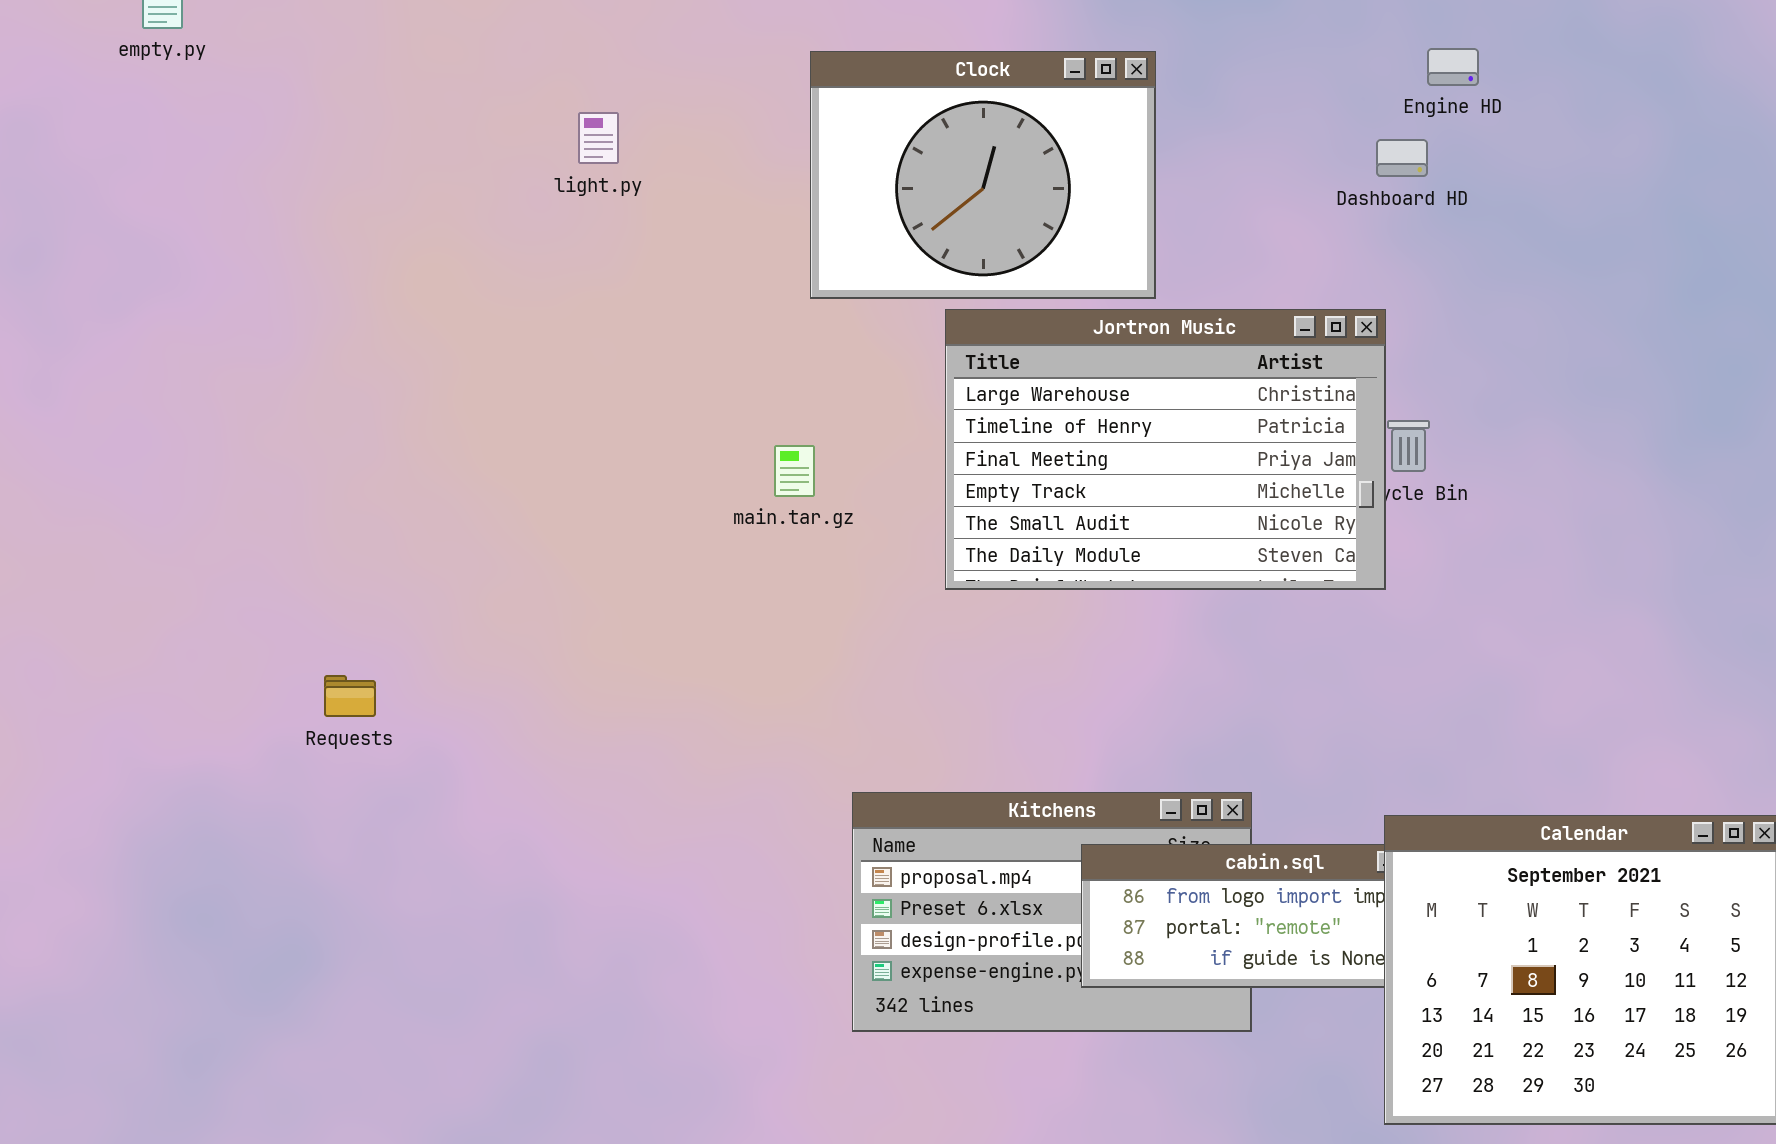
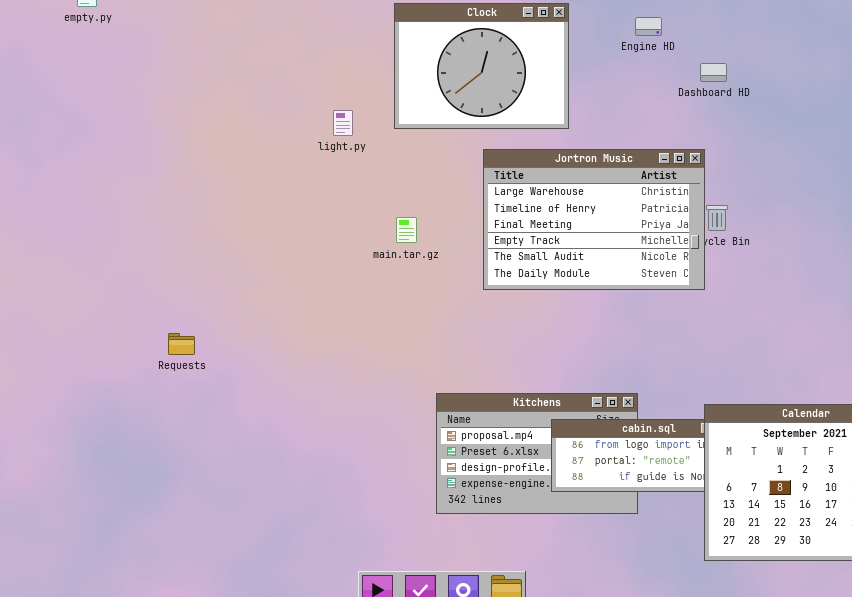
Engine HD: [1427,48,1479,86] -> [635,17,662,36], moved
Clock: [810,51,1156,299] -> [394,3,569,129], moved
light.py: [578,112,619,164] -> [333,110,353,136], moved

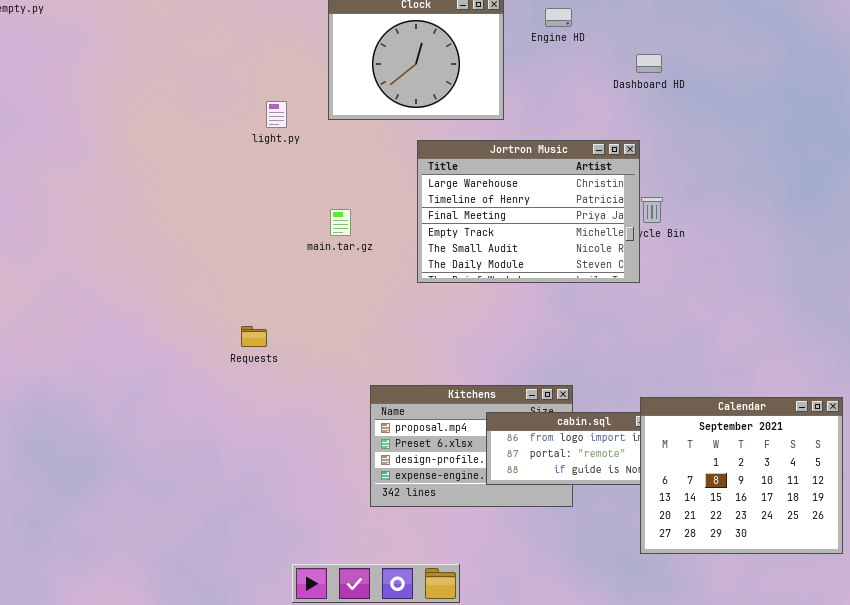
Engine HD: [635,17,662,36] -> [545,8,572,27], moved
Requests: [168,333,195,355] -> [241,326,267,347], moved

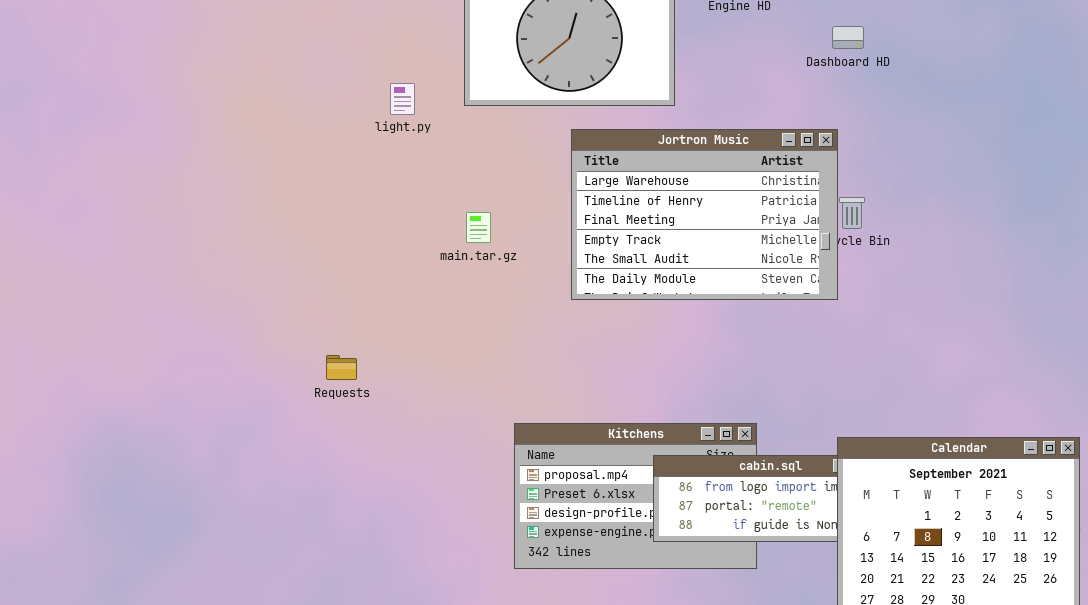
Requests: [241,326,267,347] -> [326,355,357,380], moved

